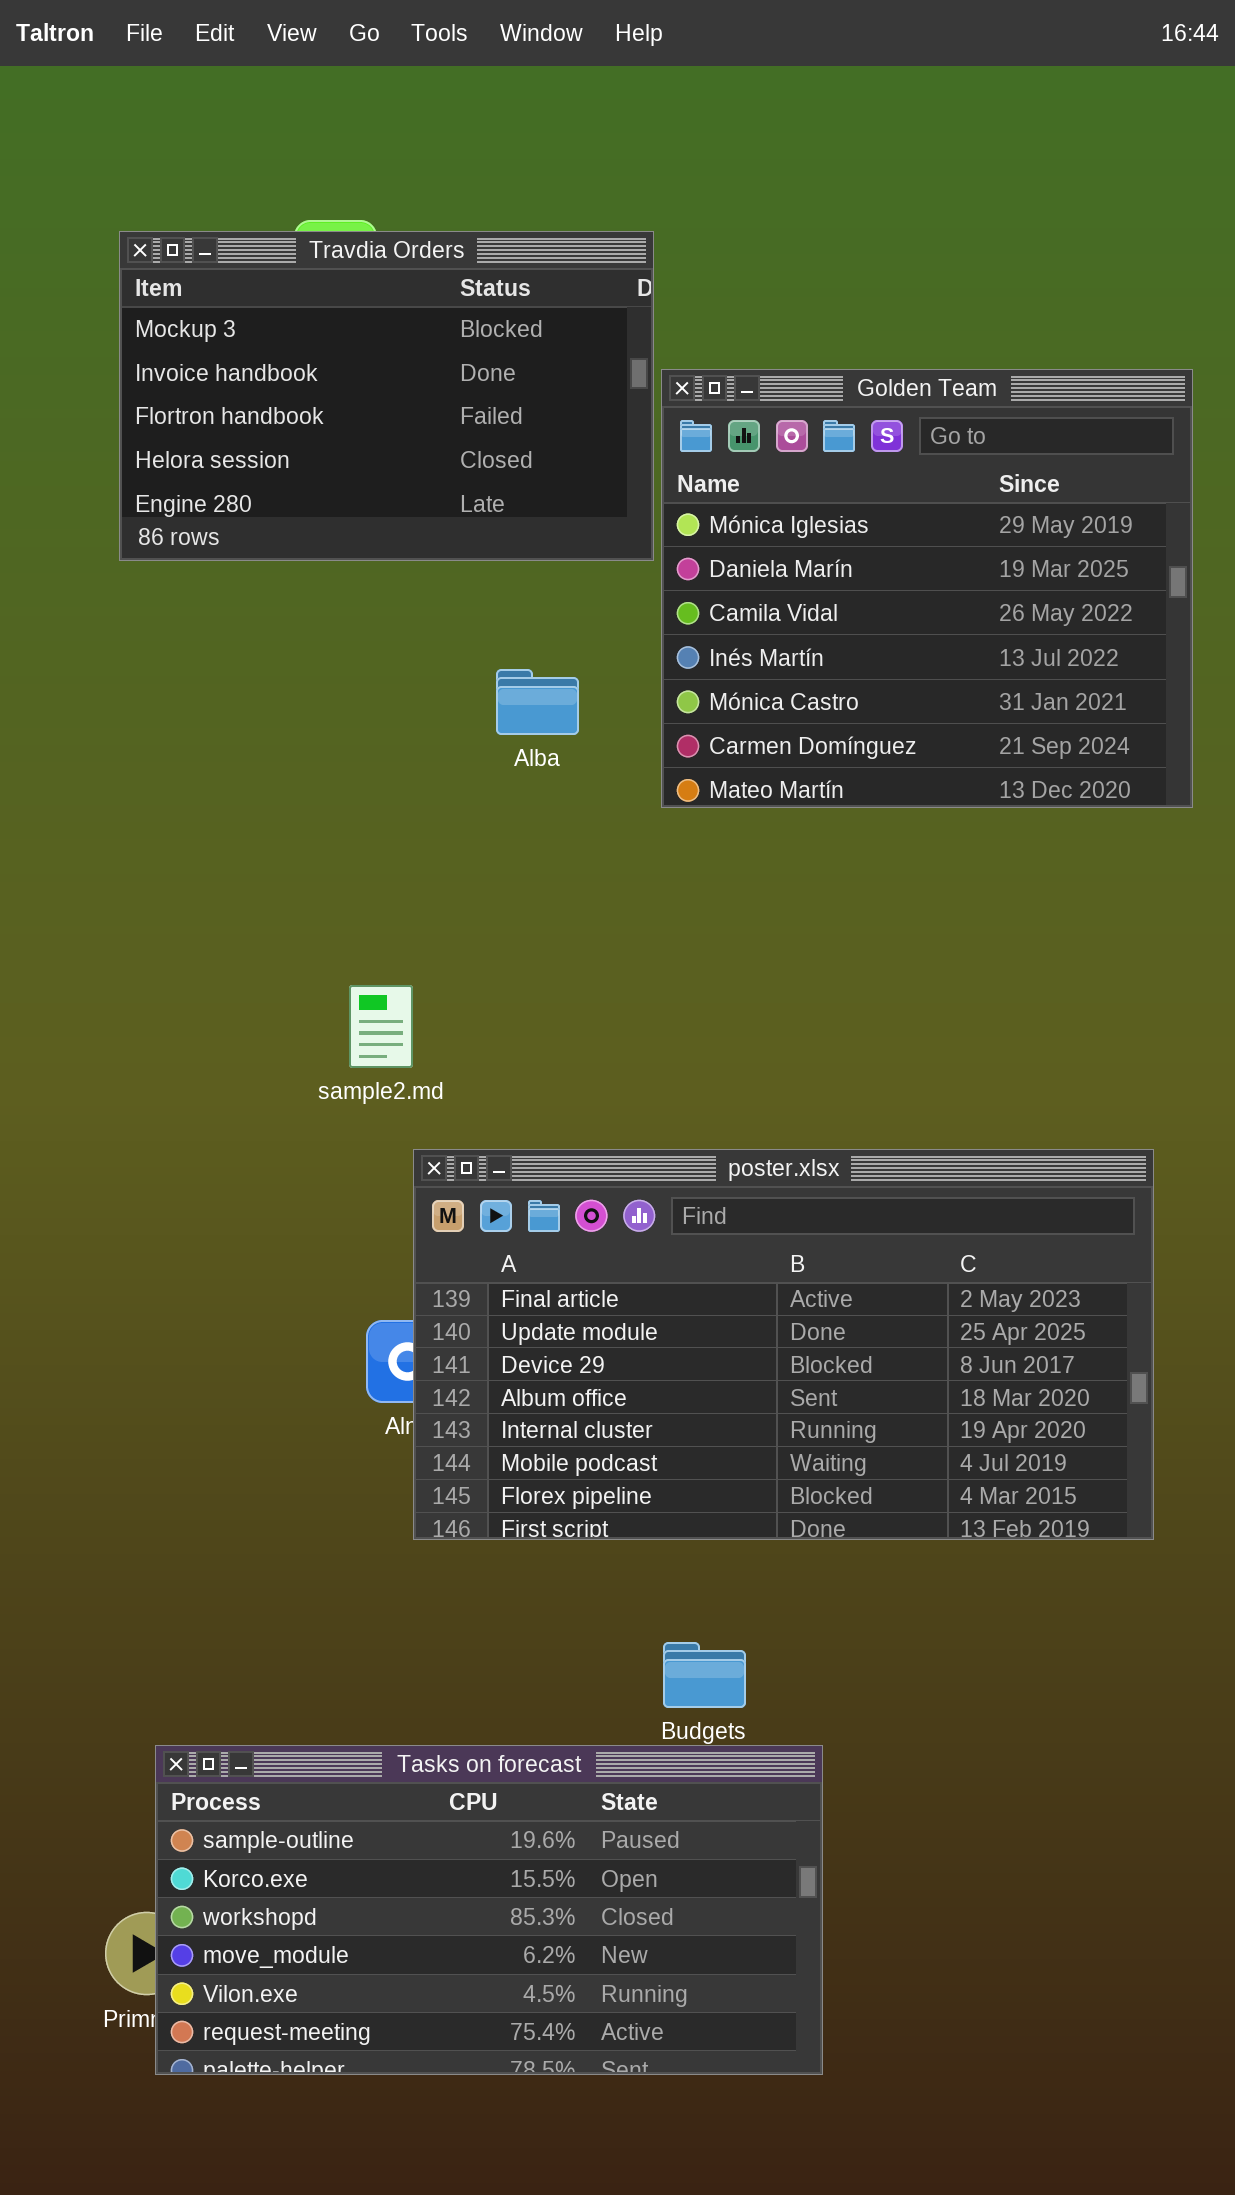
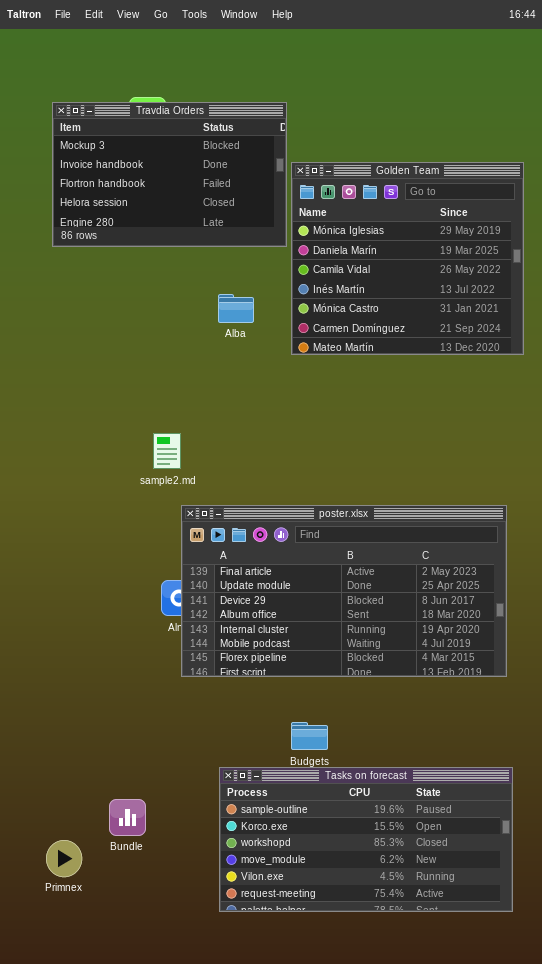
Tasks on forecast: [155,1745,823,2075] -> [219,767,513,912], moved

